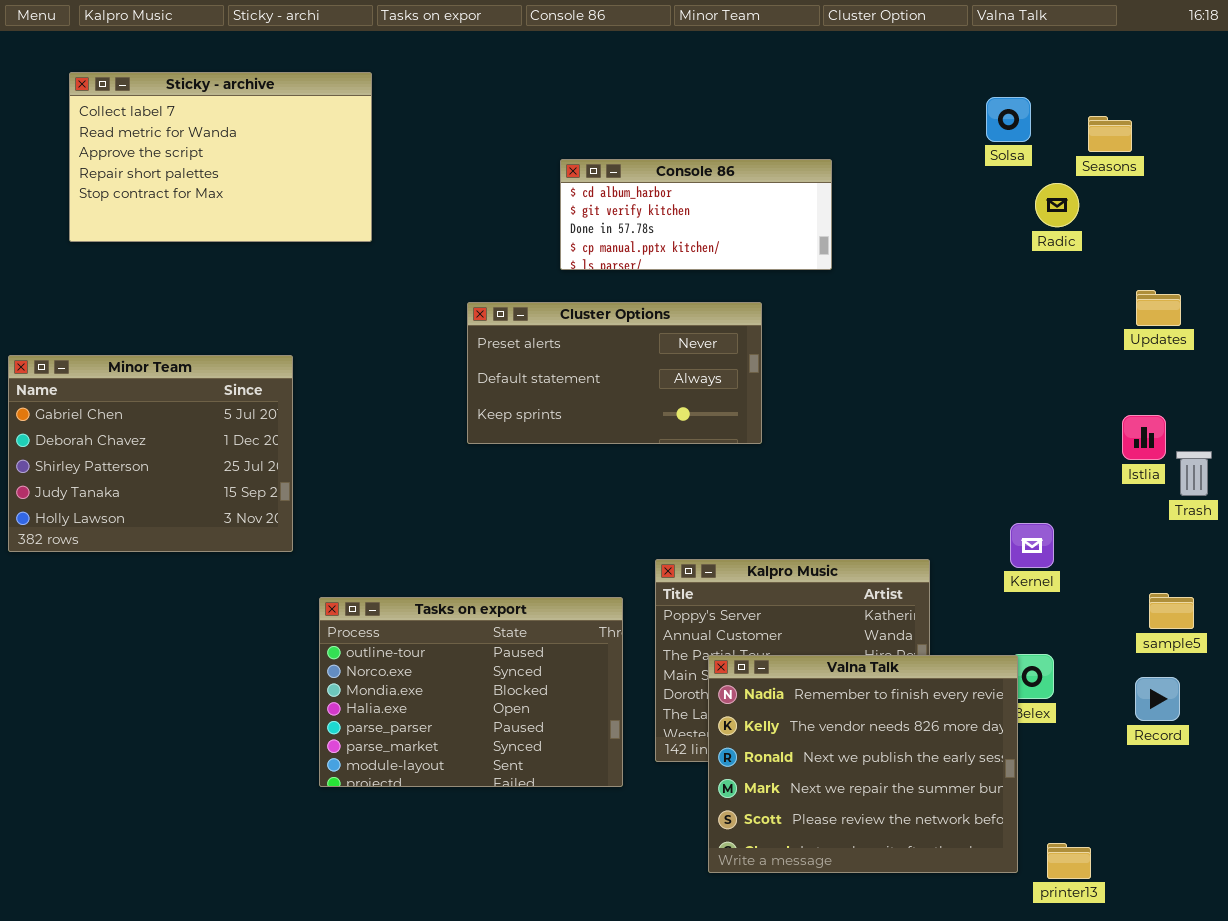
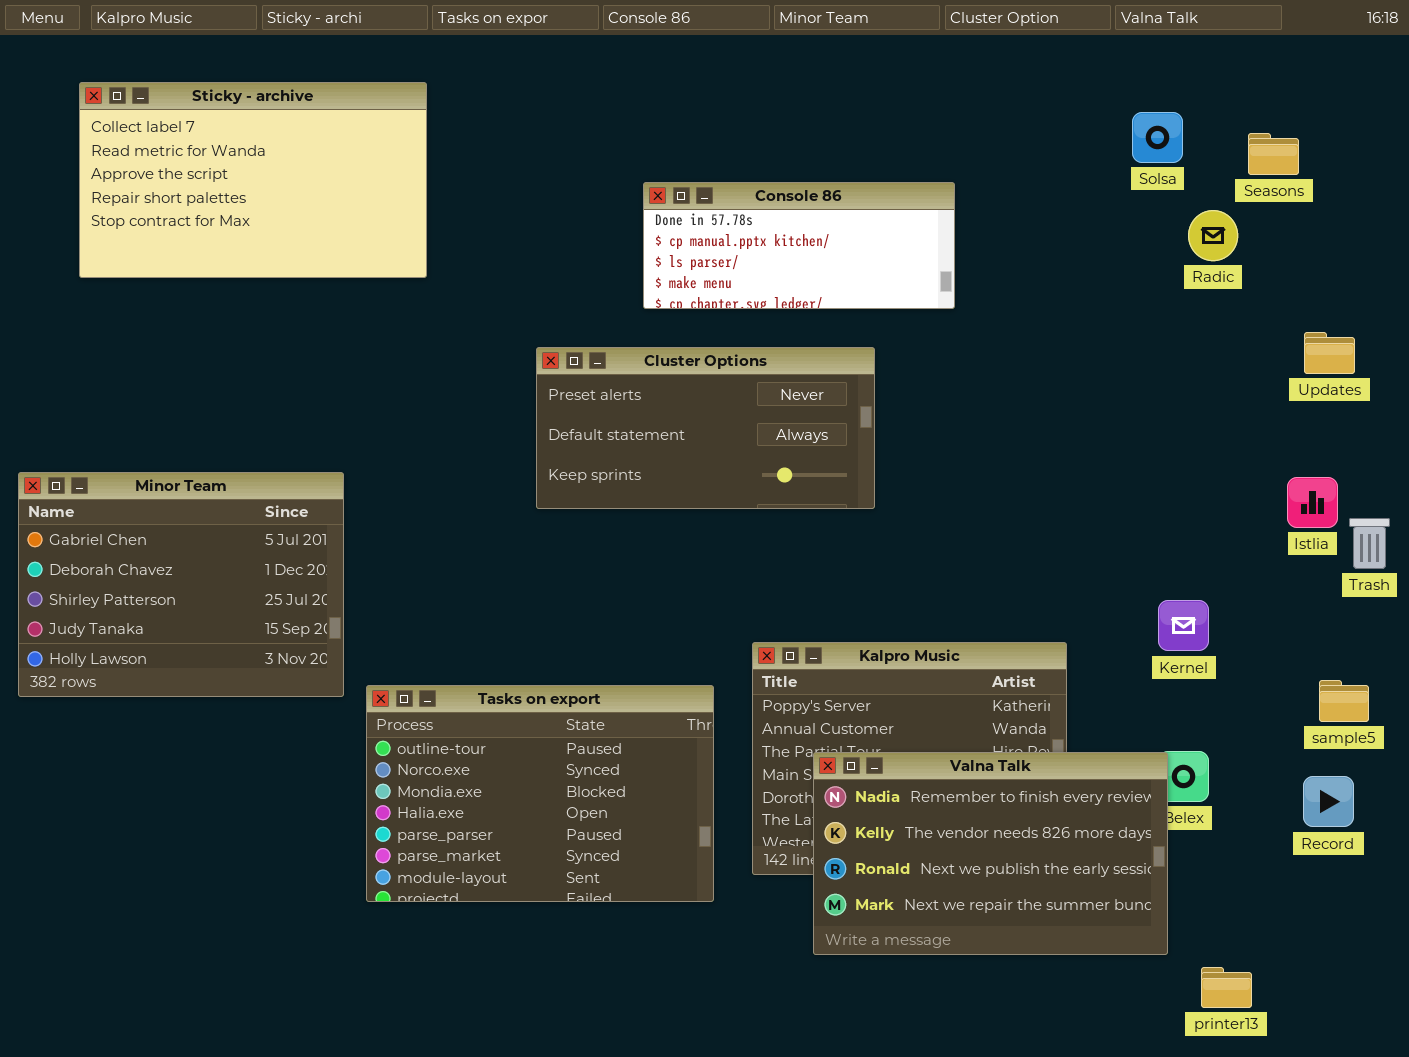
Console 86: [560,159,832,270] -> [643,182,955,309], scrolled down 2 rows
Minor Team: [8,355,293,552] -> [18,472,344,697], moved
Valna Talk: [708,655,1018,873] -> [813,752,1168,955], resized

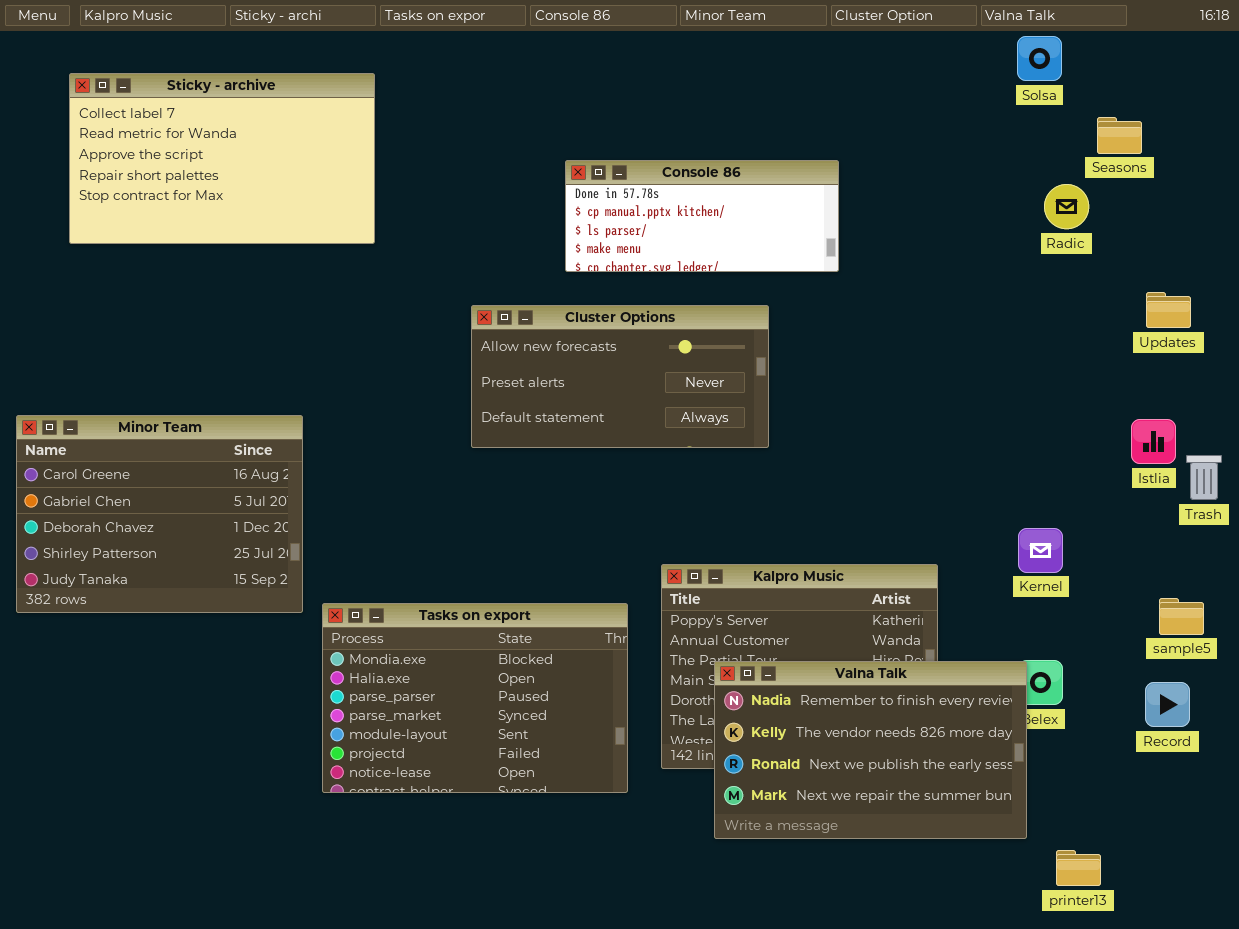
Solsa: [1132,112,1183,163] -> [1017,36,1062,81], moved
Cluster Options: [536,347,875,509] -> [471,305,769,448], scrolled up 1 row
Minor Team: [18,472,344,697] -> [16,415,303,613], scrolled up 1 row
Tasks on export: [366,685,714,902] -> [322,603,628,793], scrolled down 2 rows

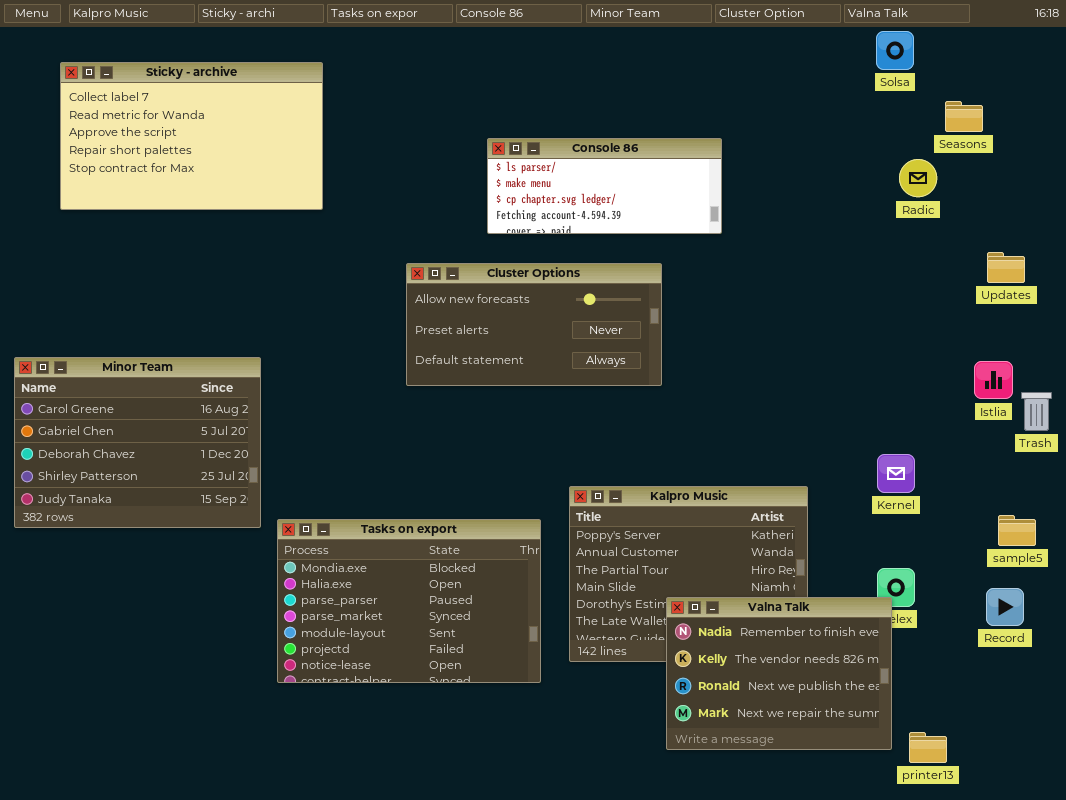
Console 86: [565,160,839,272] -> [487,138,722,234], scrolled down 2 rows
Valna Talk: [714,661,1027,839] -> [666,597,892,750], moved, resized

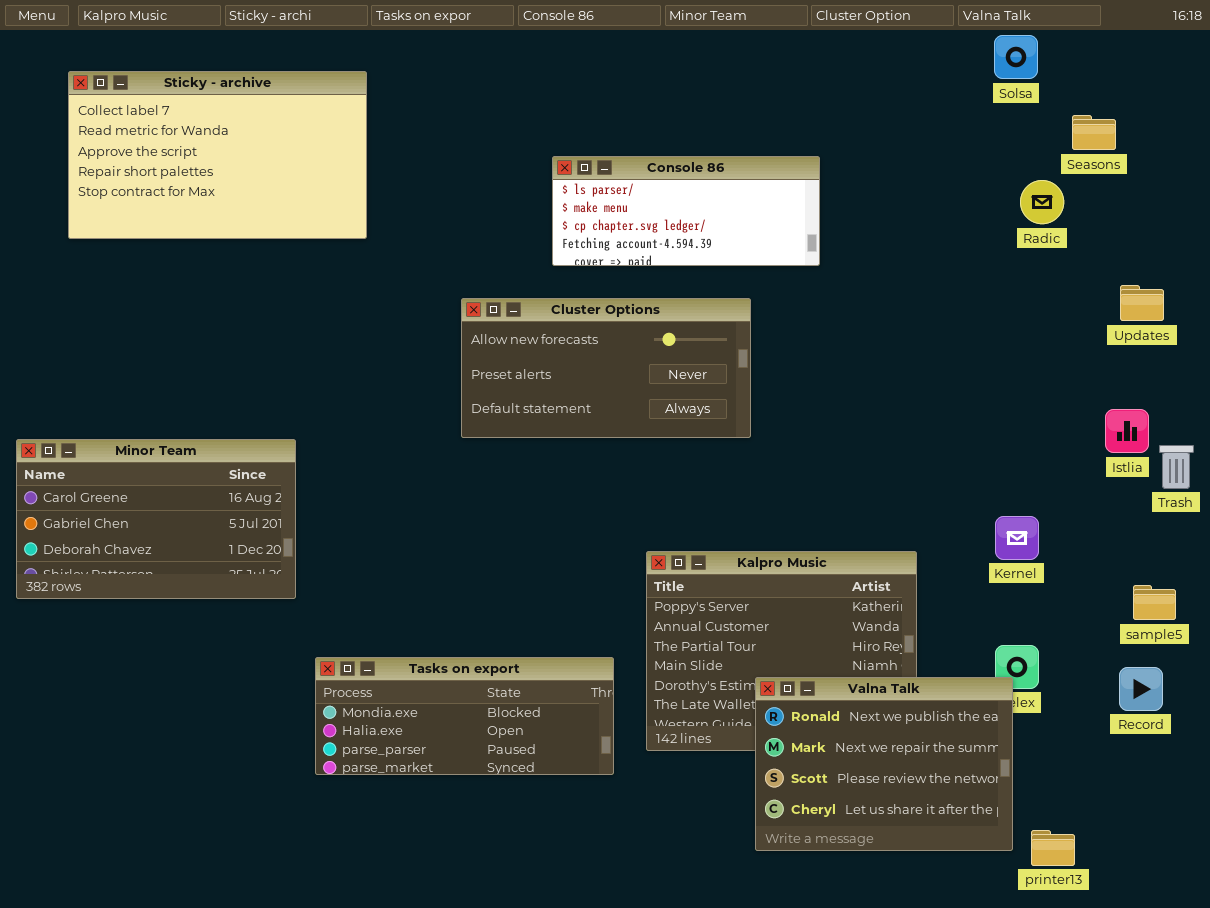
Minor Team: [14,357,261,528] -> [16,439,296,599], resized
Tasks on export: [277,519,541,683] -> [315,657,614,775], resized
Valna Talk: [666,597,892,750] -> [755,677,1013,851], scrolled down 2 rows

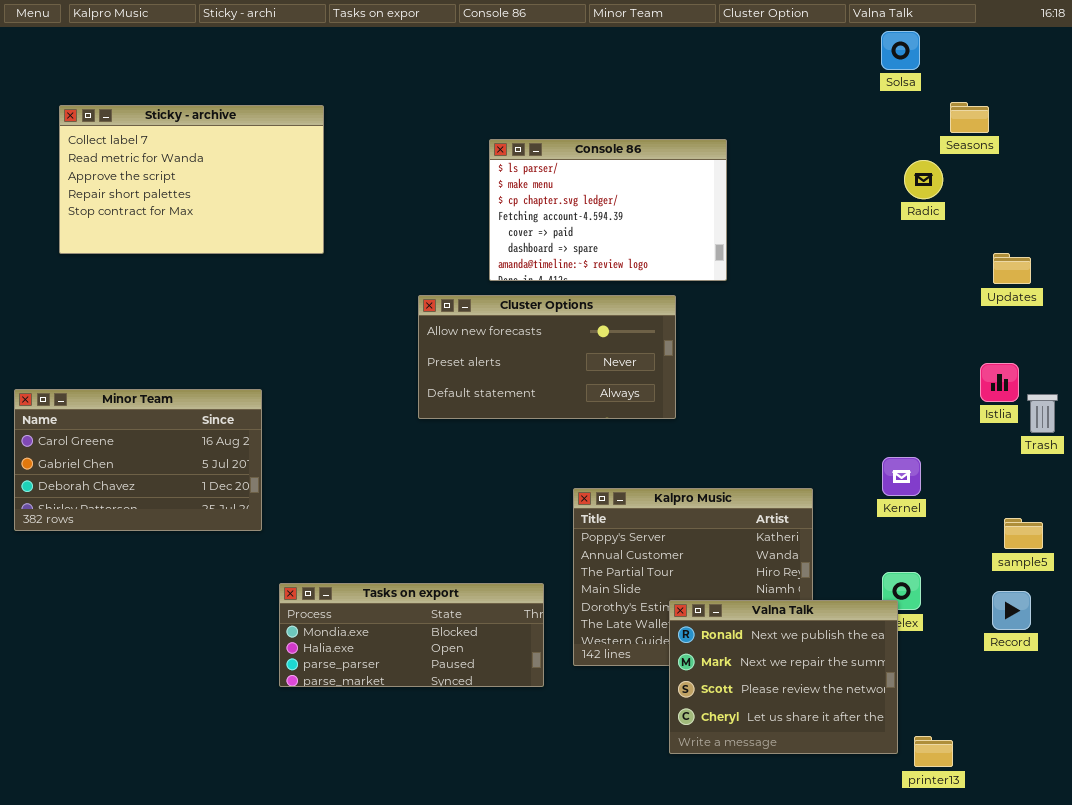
Sticky - archive: [68,71,367,239] -> [59,105,324,254], moved
Console 86: [552,156,820,266] -> [489,139,727,281], resized
Cluster Options: [461,298,751,438] -> [418,295,676,419], moved

